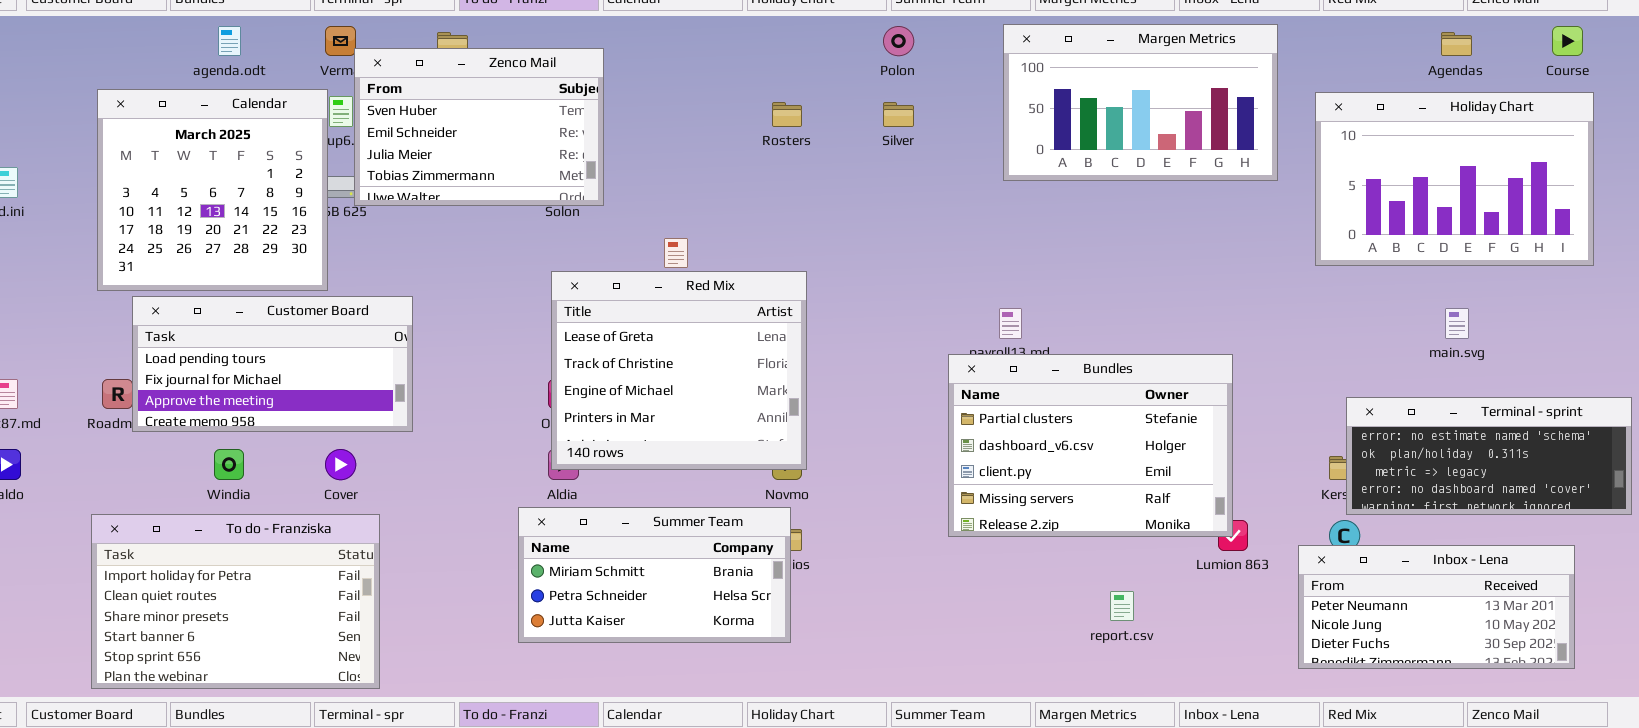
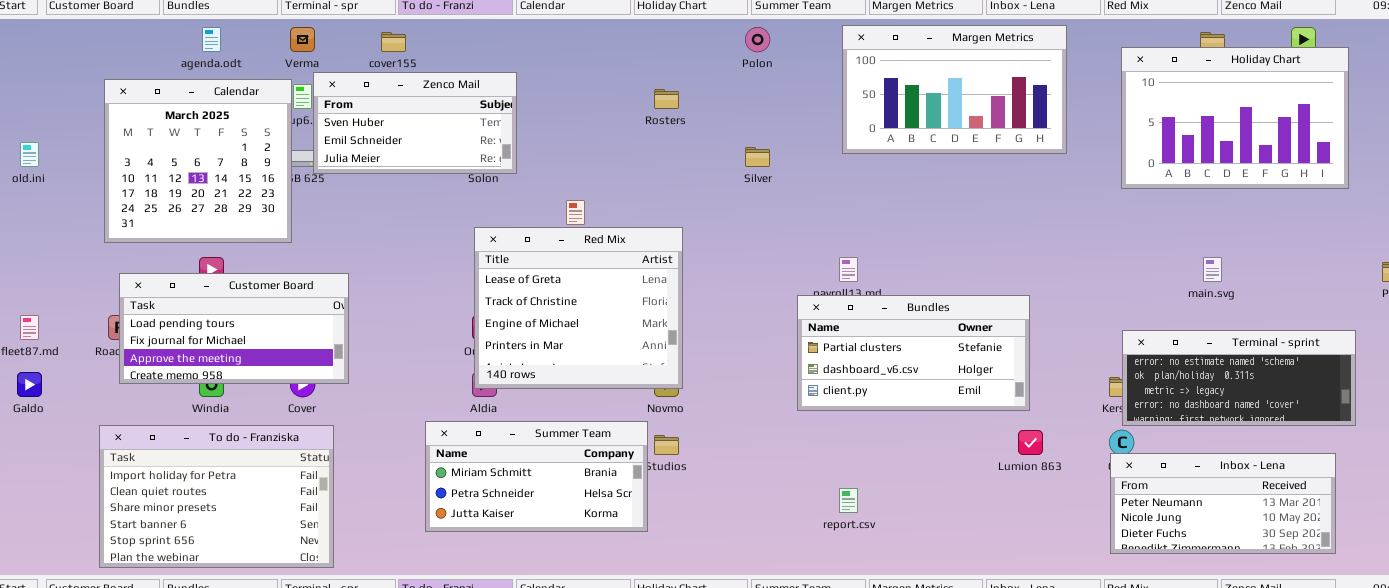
Zenco Mail: [354,48,604,206] -> [313,72,517,174], resized
Holiday Chart: [1315,92,1594,266] -> [1121,47,1349,189], moved
Silver: [883,102,914,127] -> [745,147,770,167], moved
Customer Board: [132,296,413,432] -> [119,273,349,384], moved
Bundles: [948,354,1233,537] -> [797,295,1030,411], resized
Summer Team: [518,507,791,643] -> [425,421,648,532], moved
Inbox - Lena: [1298,545,1575,669] -> [1110,453,1336,554], moved
report.csv: [1110,591,1134,621] -> [839,488,858,513], moved

